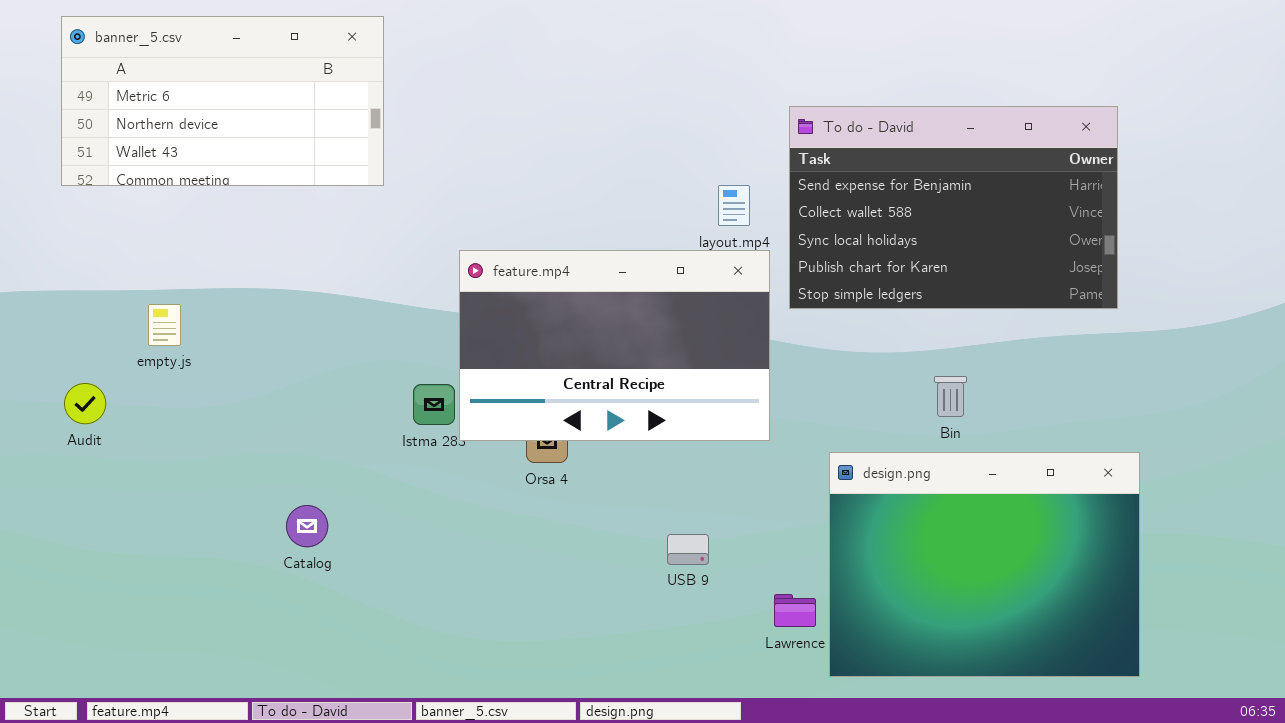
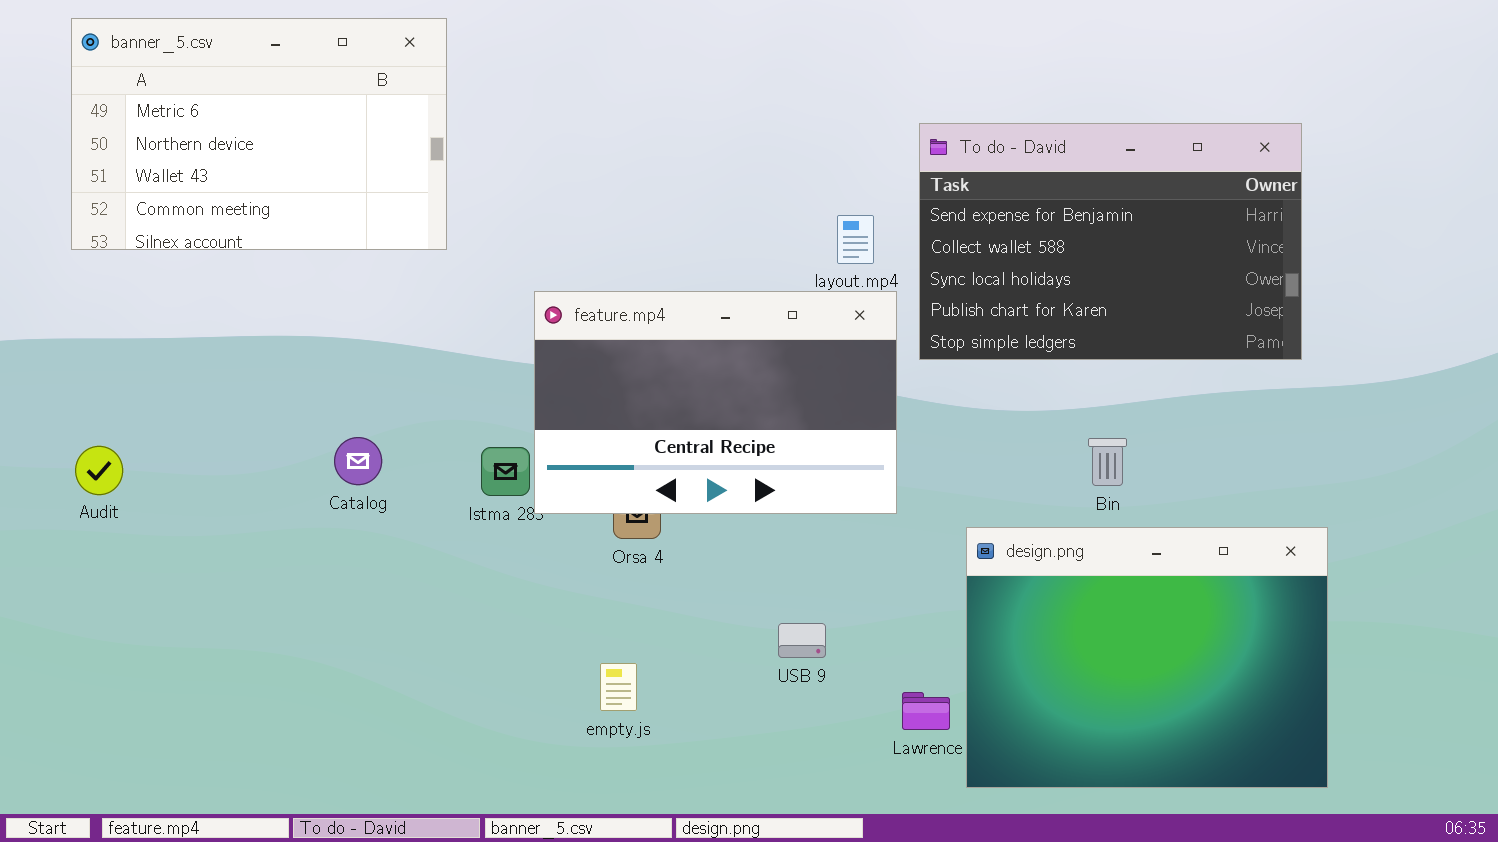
banner_5.csv: [61,16,384,186] -> [71,18,447,250], resized
empty.js: [148,304,181,346] -> [600,663,637,711], moved
Catalog: [286,505,328,547] -> [334,437,382,485], moved

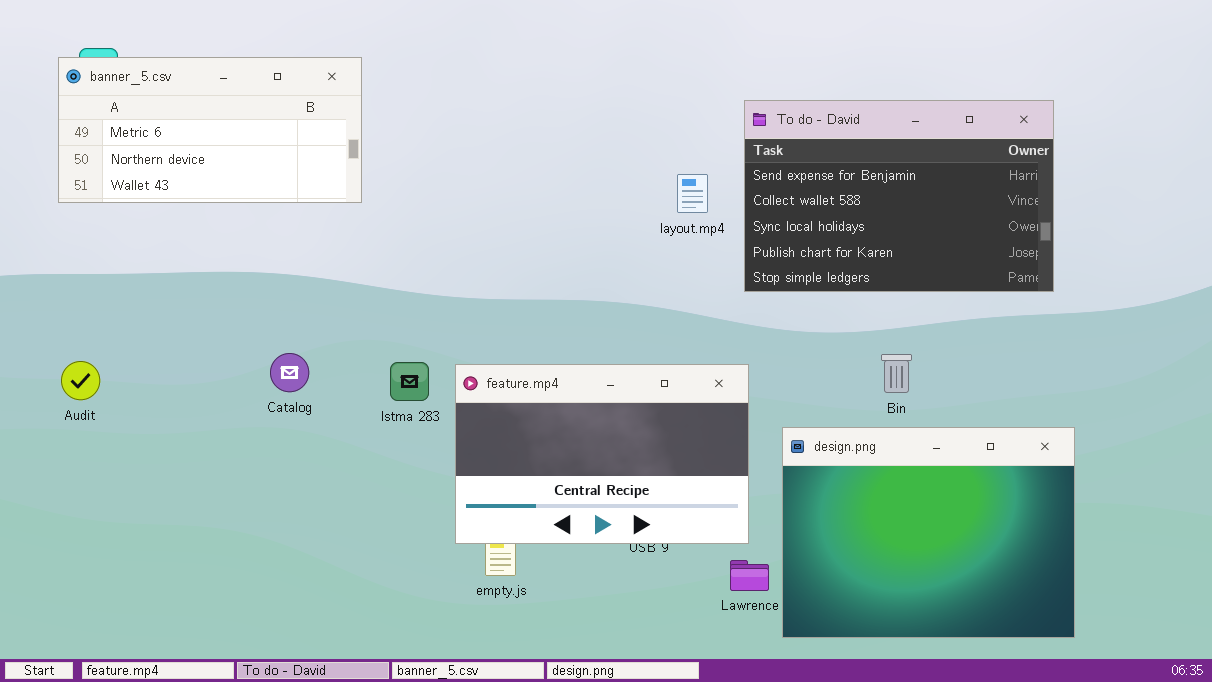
banner_5.csv: [71,18,447,250] -> [58,57,362,203], resized
feature.mp4: [534,291,897,514] -> [455,364,749,544], moved

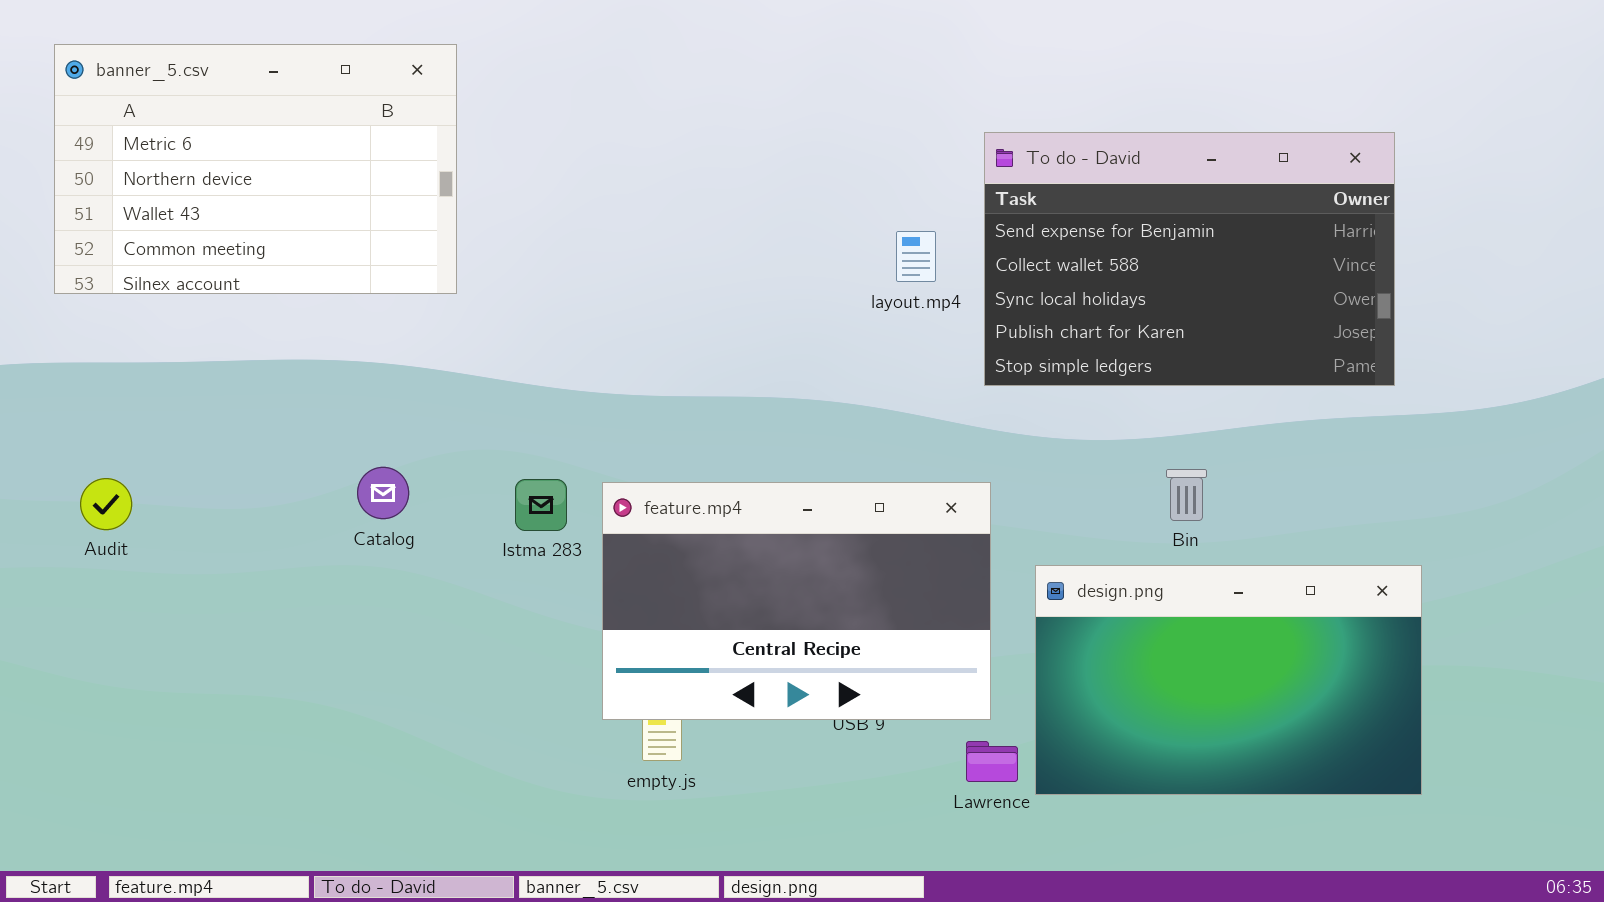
banner_5.csv: [58,57,362,203] -> [54,44,457,294], moved, resized
design.png: [782,427,1075,638] -> [1035,565,1422,795], resized

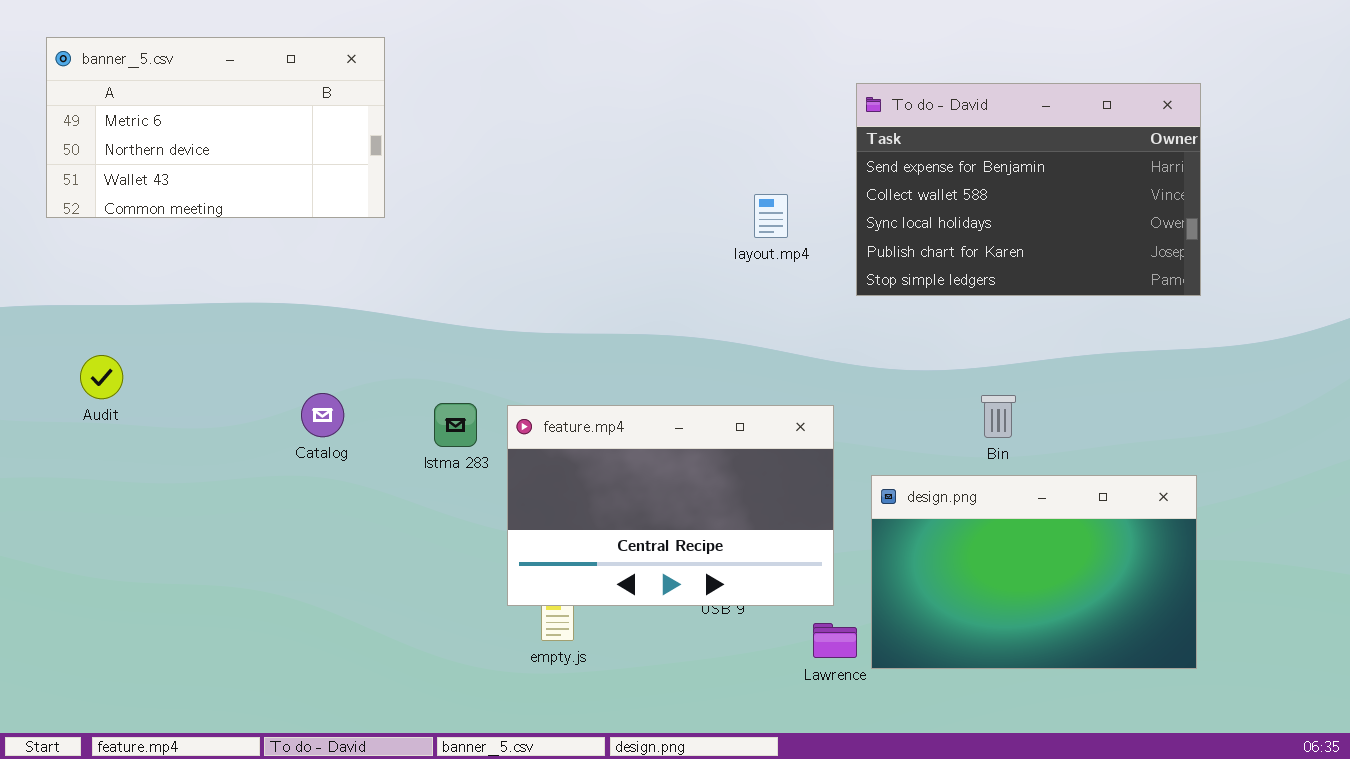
banner_5.csv: [54,44,457,294] -> [46,37,385,218], resized
To do - David: [984,132,1395,386] -> [856,83,1201,296], moved
Audit: [80,478,132,530] -> [80,355,123,399], moved

